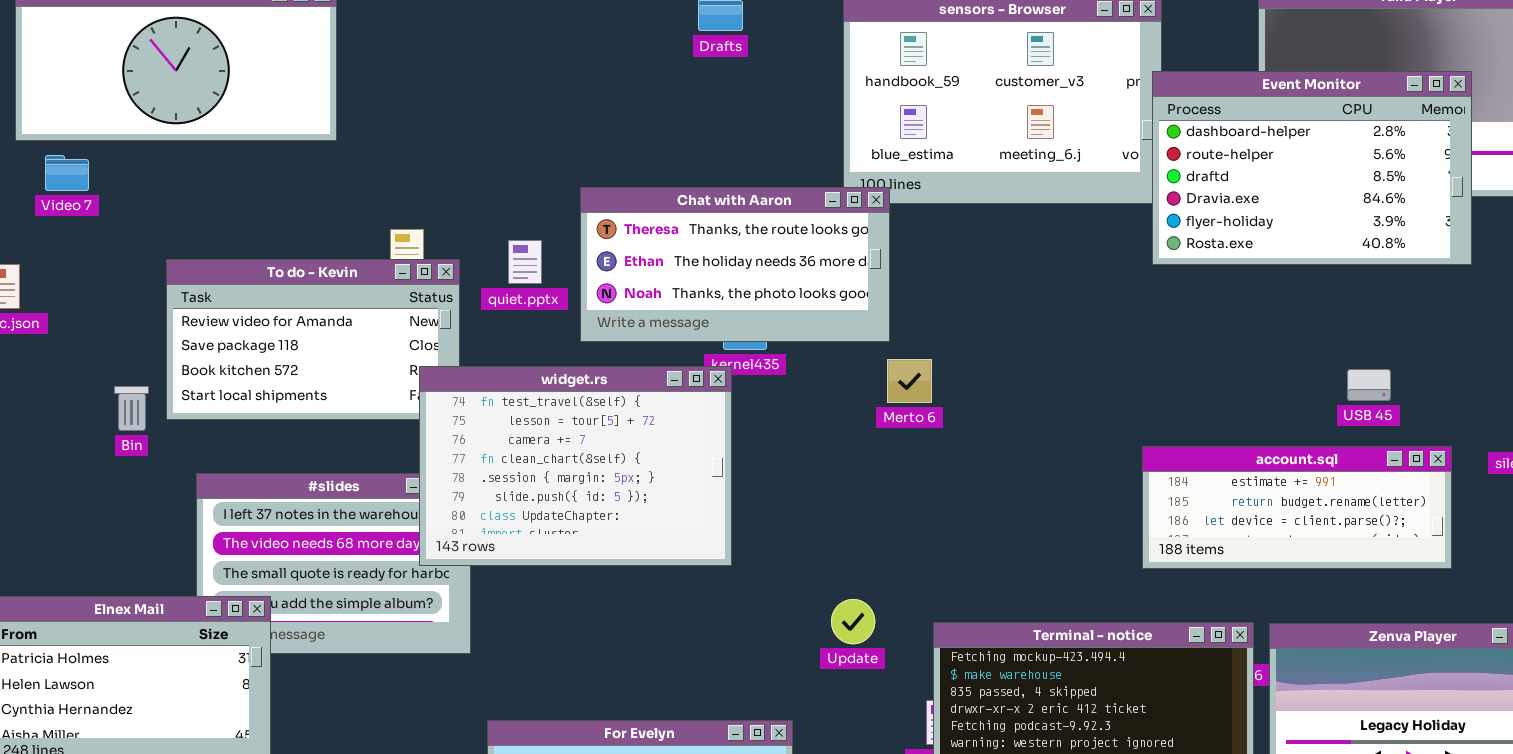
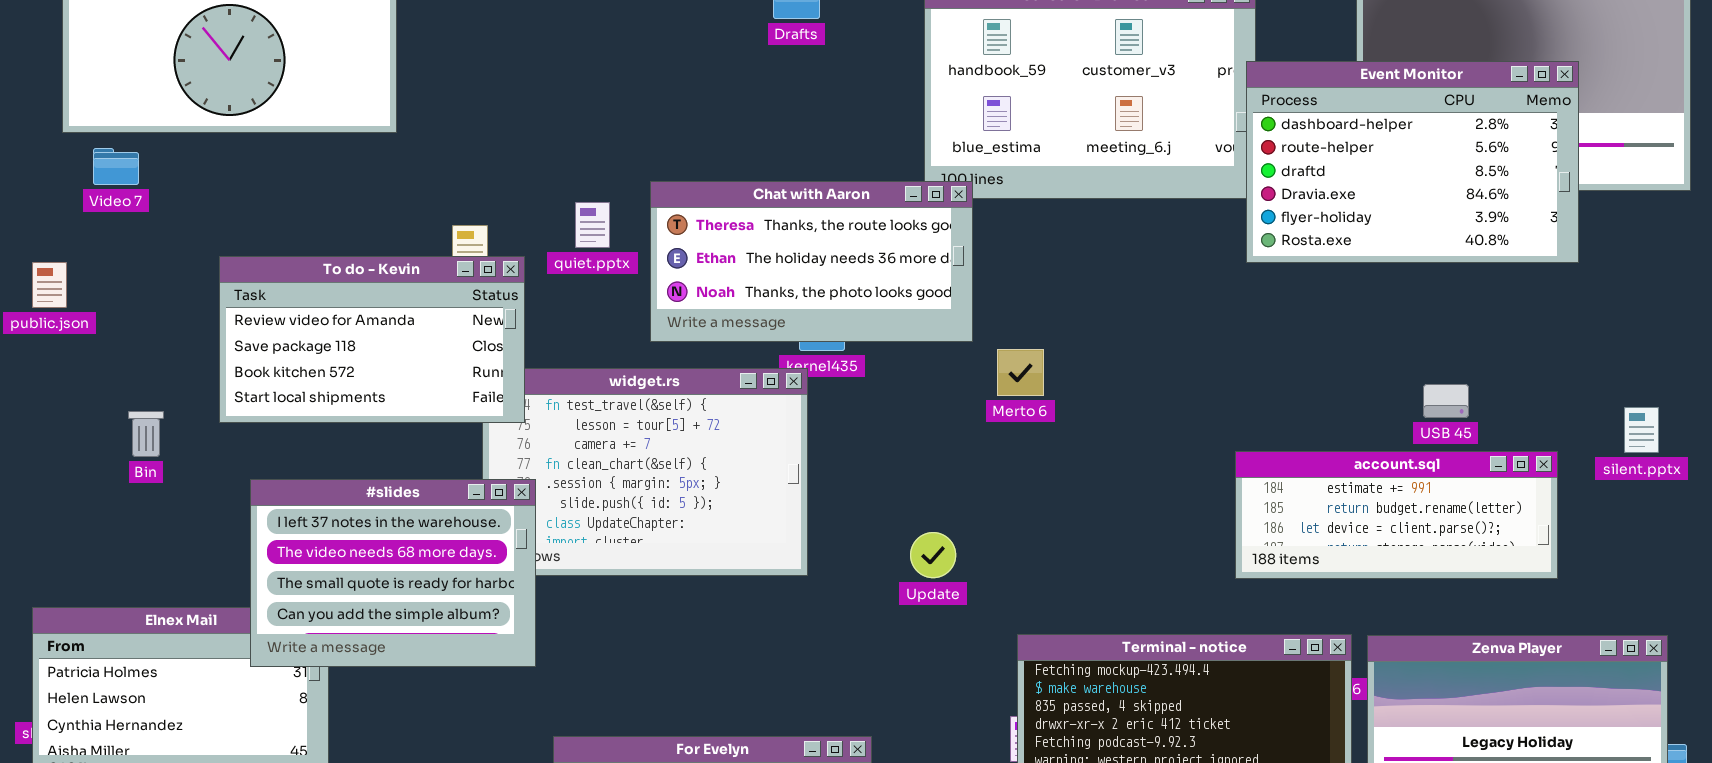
quiet.pptx: [508,240,542,284] -> [575,202,610,248], moved
To do - Kevin: [166,259,460,420] -> [219,256,525,423], raised
Merto 6: [887,359,932,403] -> [997,349,1044,396], moved
USB 45: [1347,369,1391,401] -> [1423,384,1469,418], moved
Bin: [114,386,149,431] -> [128,411,164,457], moved
#slides: [196,473,471,654] -> [250,479,536,667], raised
Update: [831,599,875,644] -> [910,532,956,578], moved

